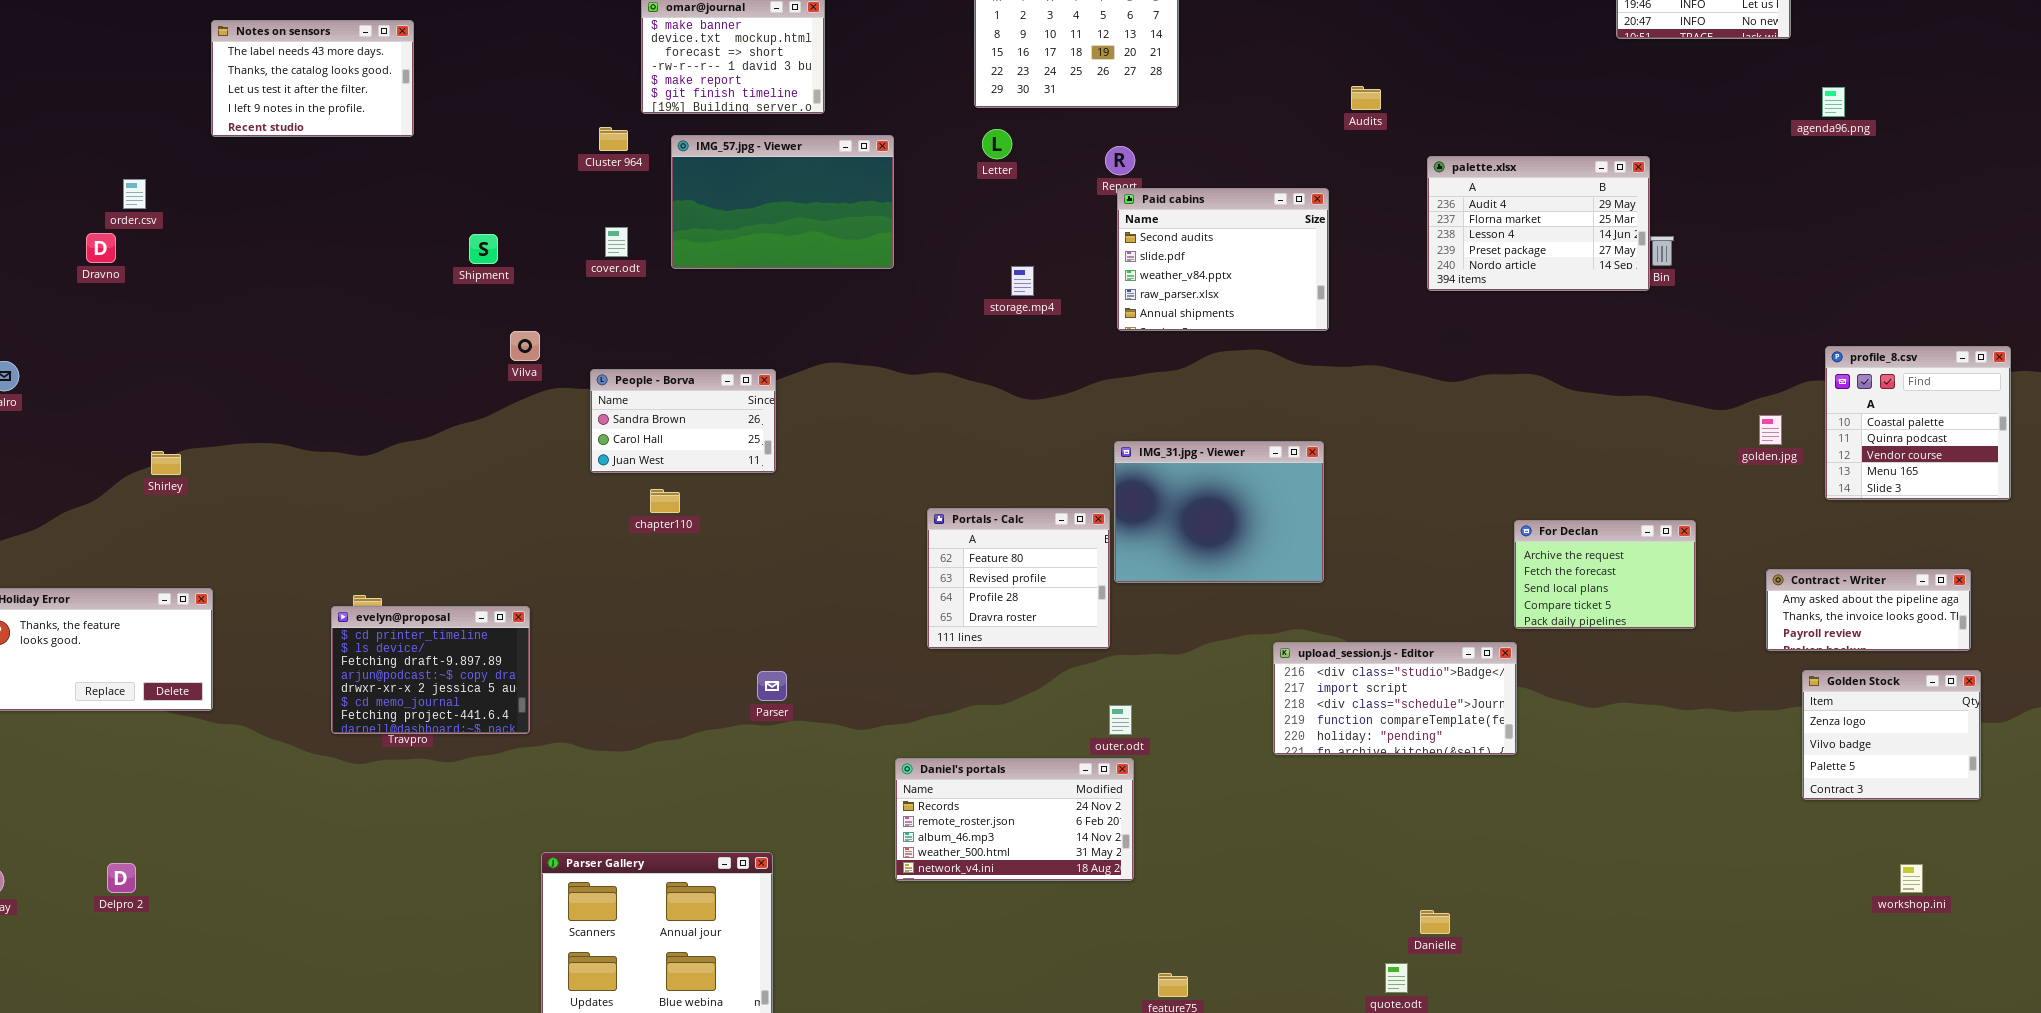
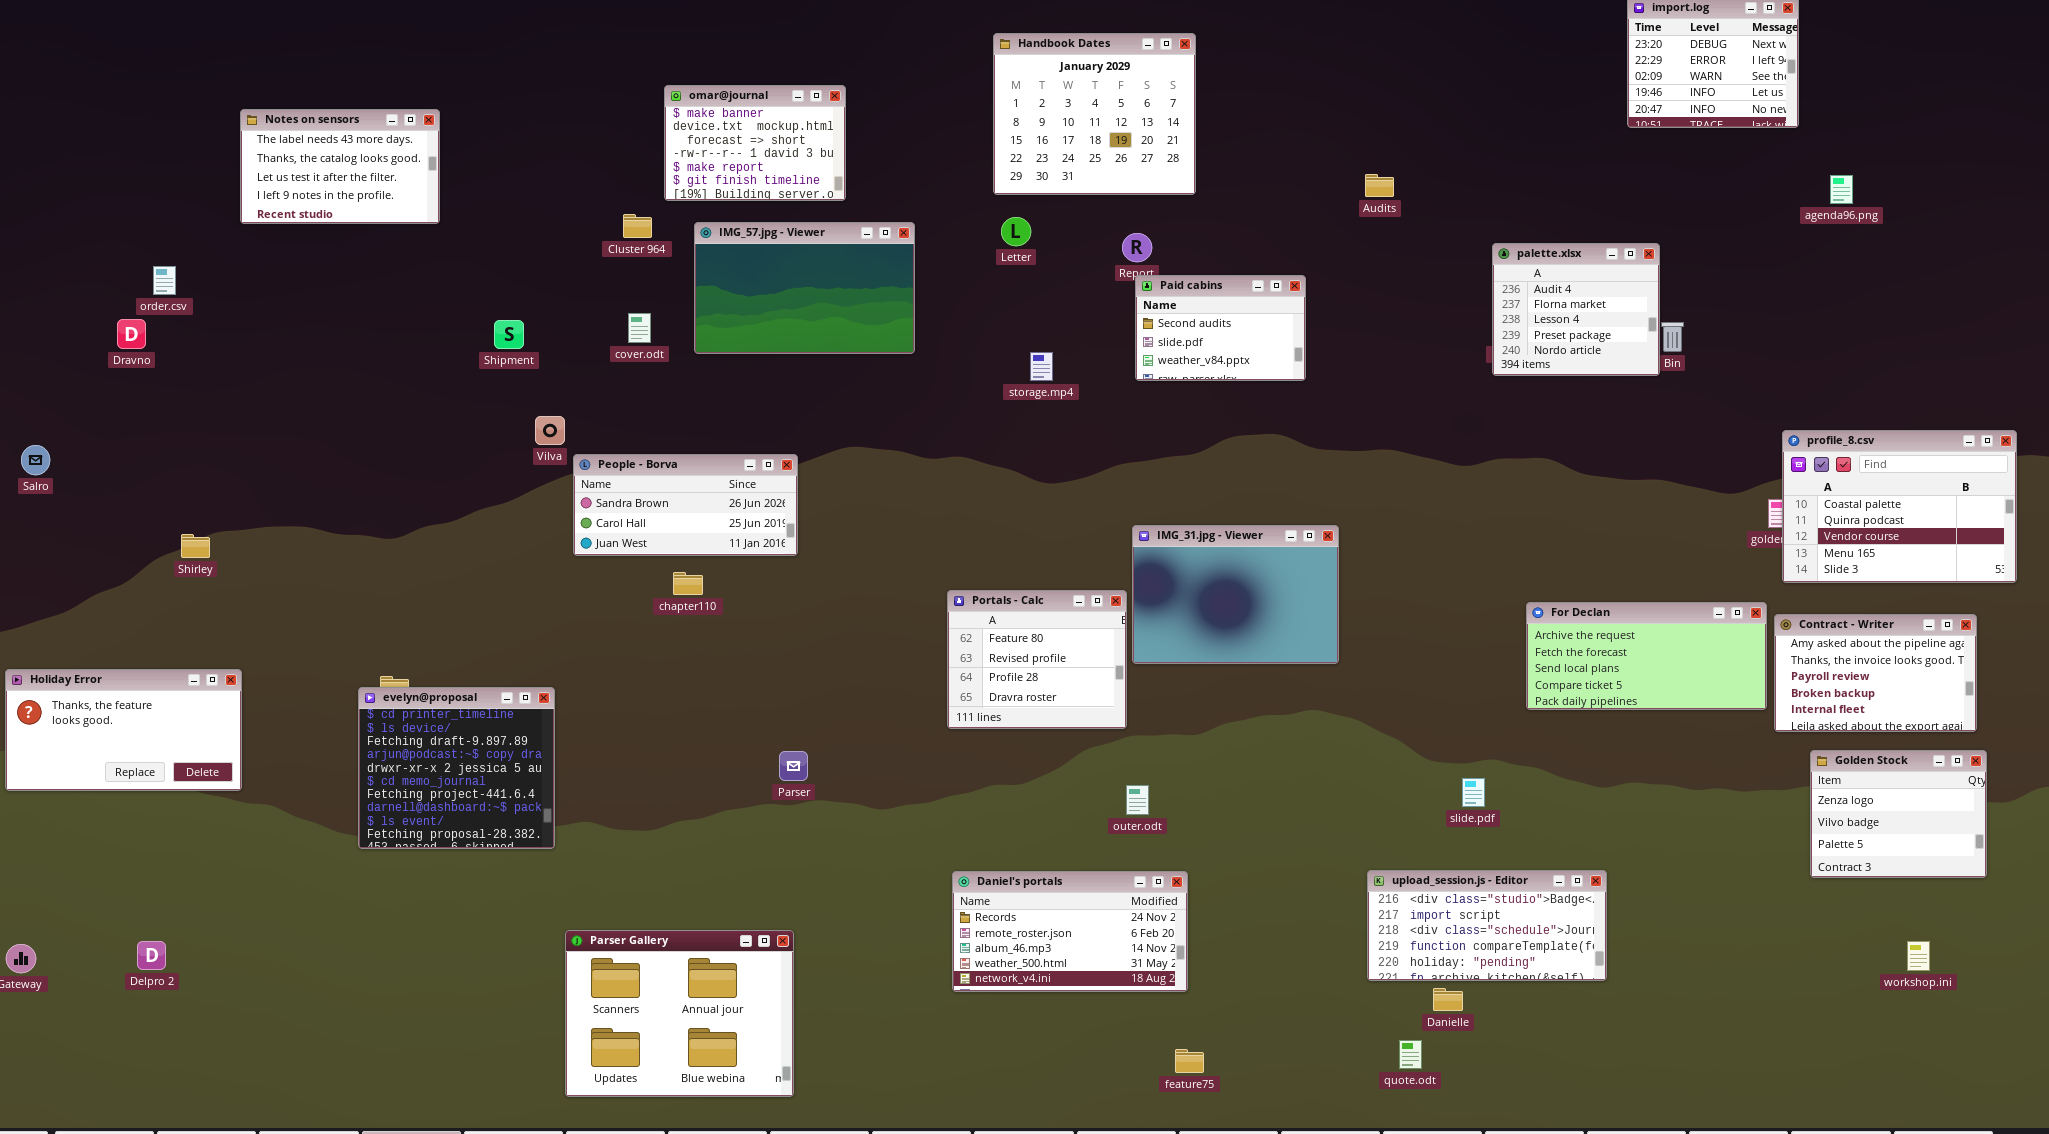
palette.xlsx: [1427,156,1650,291] -> [1492,243,1660,376], resized
Paid cabins: [1117,188,1329,331] -> [1135,275,1306,381], resized
profile_8.csv: [1825,346,2011,500] -> [1782,430,2017,583], resized
People - Borva: [590,369,776,473] -> [573,454,798,556], resized
For Declan: [1514,520,1696,629] -> [1526,602,1767,710], resized
Contract - Writer: [1766,569,1971,651] -> [1774,614,1977,732], resized
evelyn@proposal: [331,606,530,734] -> [358,687,555,849], resized
upload_session.js - Editor: [1273,642,1517,755] -> [1367,870,1607,981], moved
Daniel's portals: [895,758,1134,881] -> [952,871,1188,992], moved

